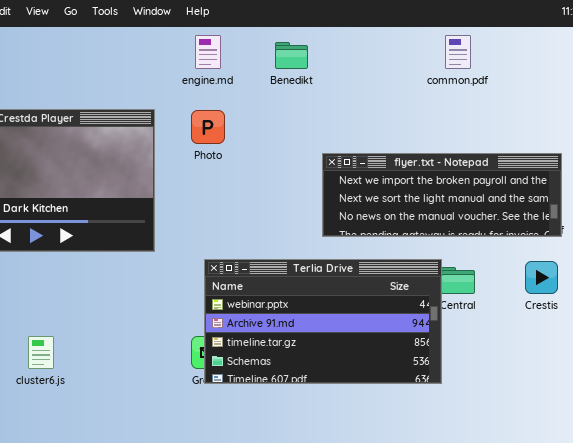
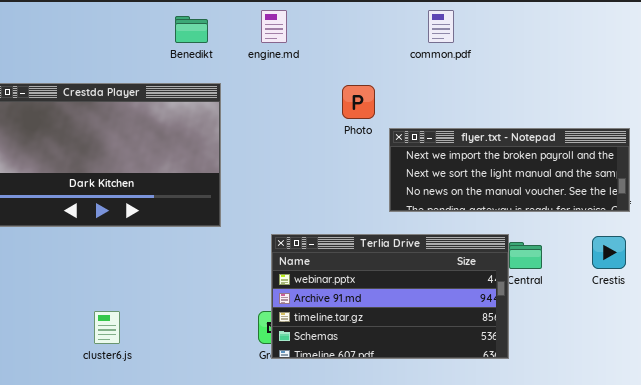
common.pdf: [445,35,471,69] -> [428,10,454,43], moved
Benedikt: [275,42,308,69] -> [175,16,208,43], moved
Photo: [191,110,225,144] -> [342,85,375,119], moved

